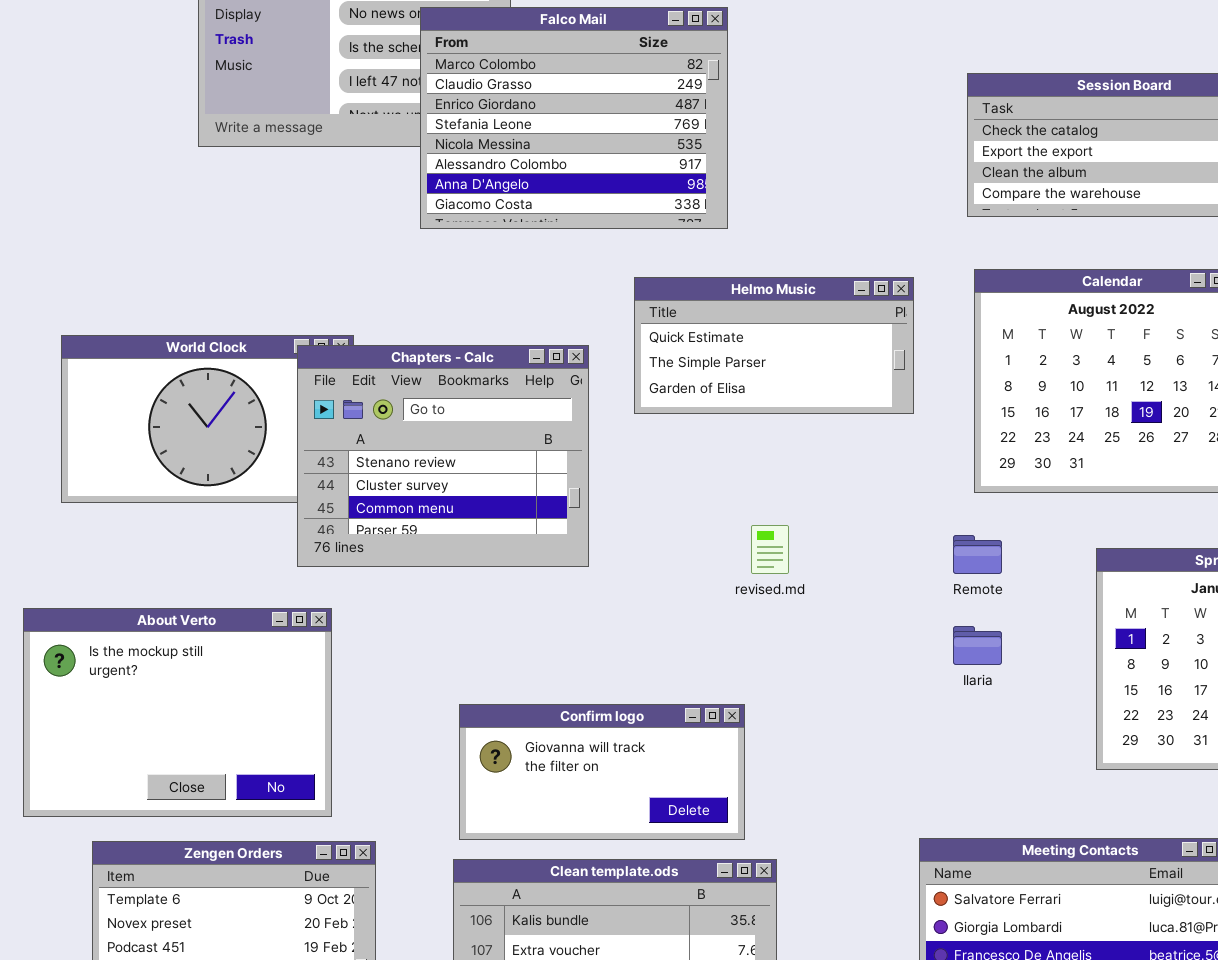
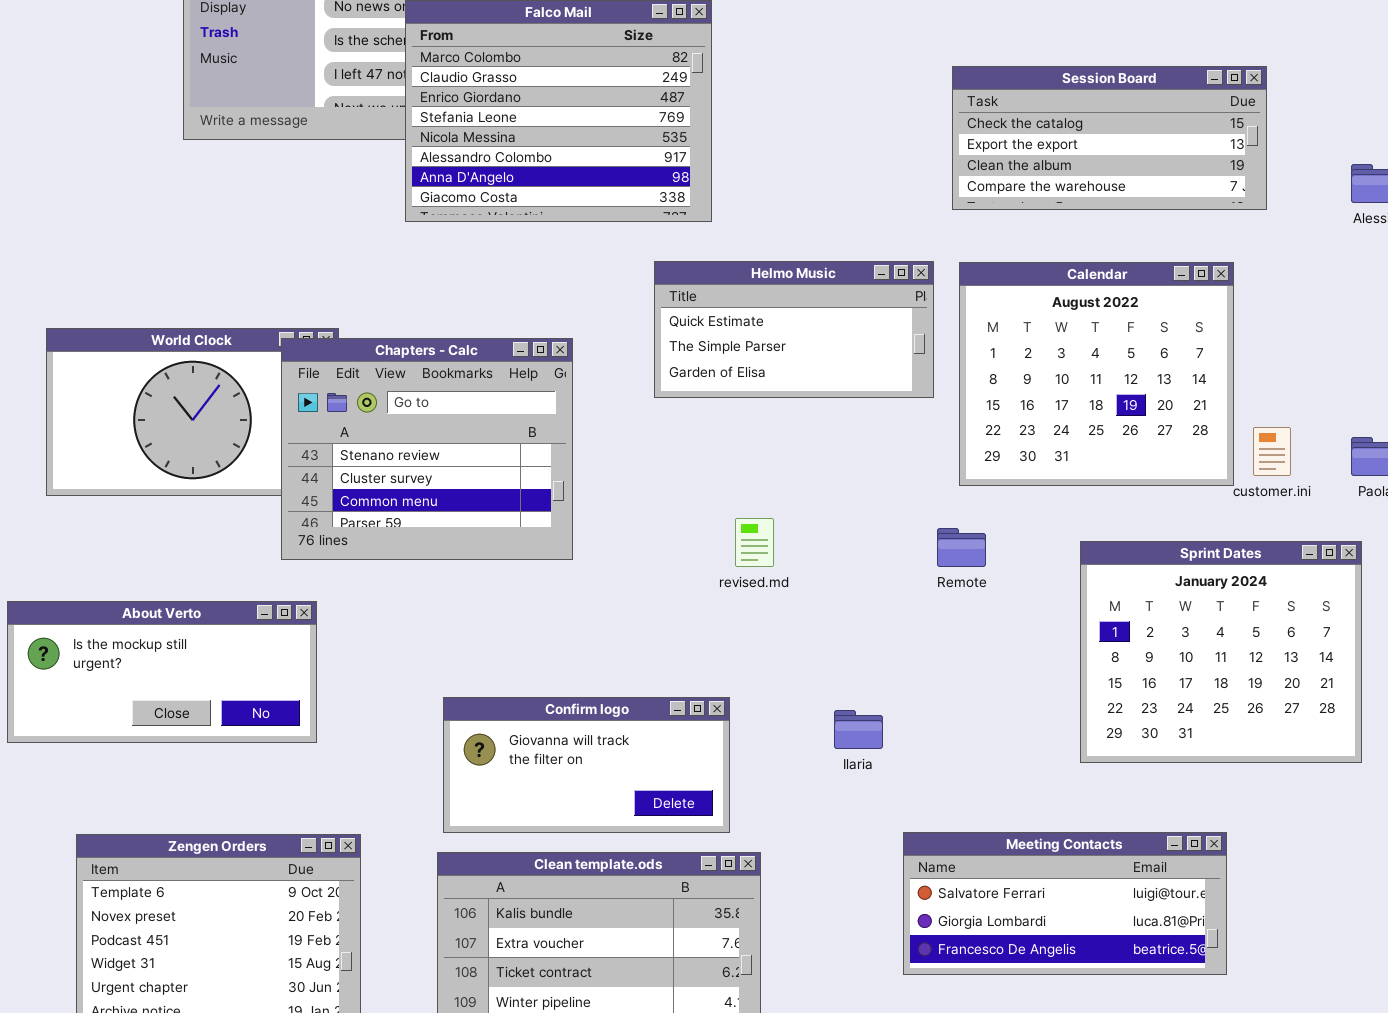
Helmo Music: [634,277,914,414] -> [654,261,934,398], moved
About Verto: [23,608,332,817] -> [7,601,317,743], resized
Ilaria: [953,626,1002,665] -> [834,710,883,749], moved

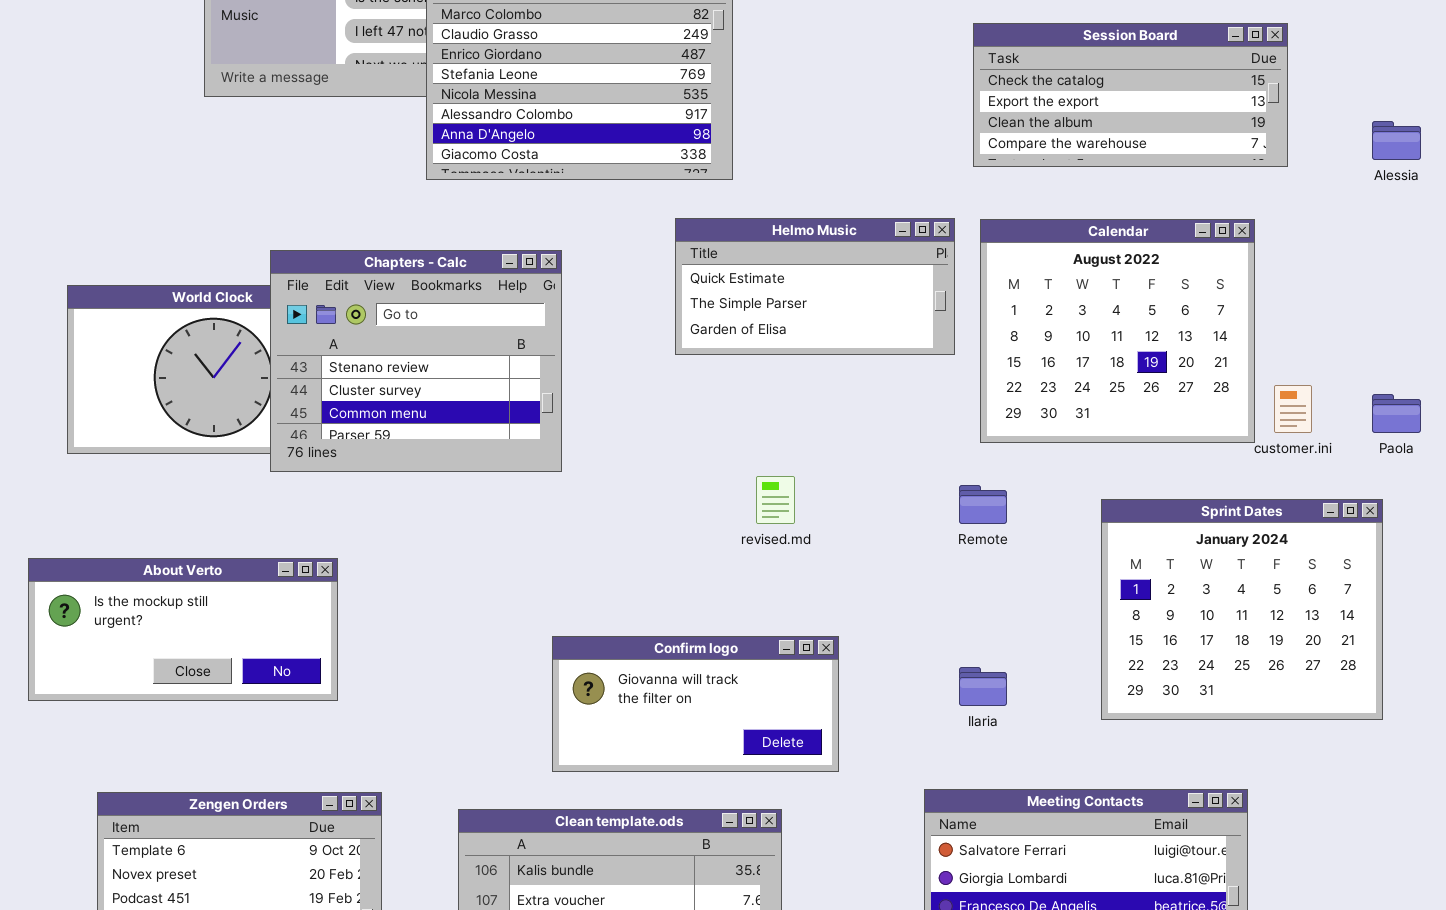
Chapters - Calc: [281,338,573,560] -> [270,250,562,472], moved
Confirm logo: [443,697,730,833] -> [552,636,839,772], moved
Ilaria: [834,710,883,749] -> [959,667,1007,706], moved

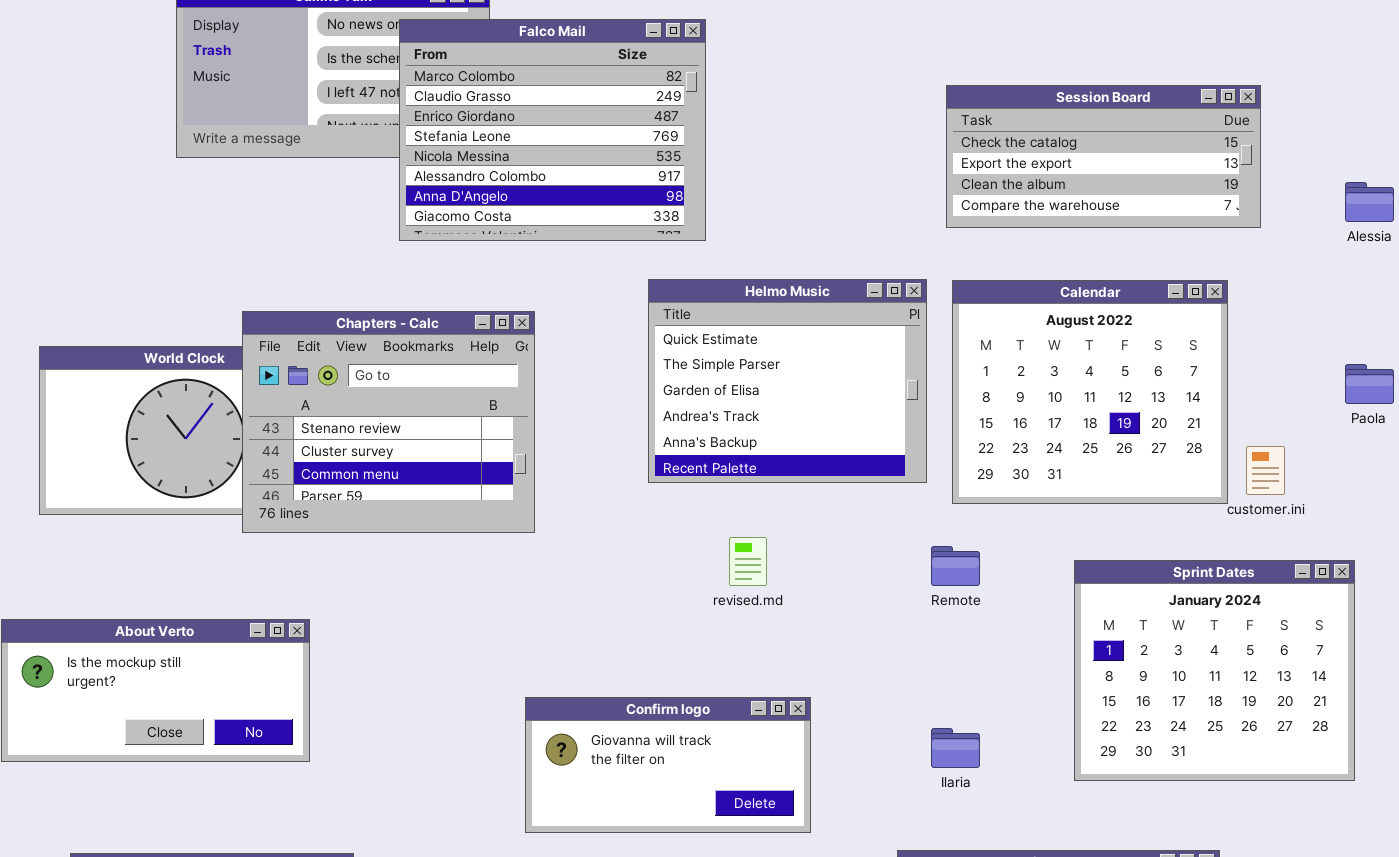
Helmo Music: [675,218,955,355] -> [648,279,927,483], resized
Paola: [1372,394,1421,433] -> [1345,364,1394,404], moved

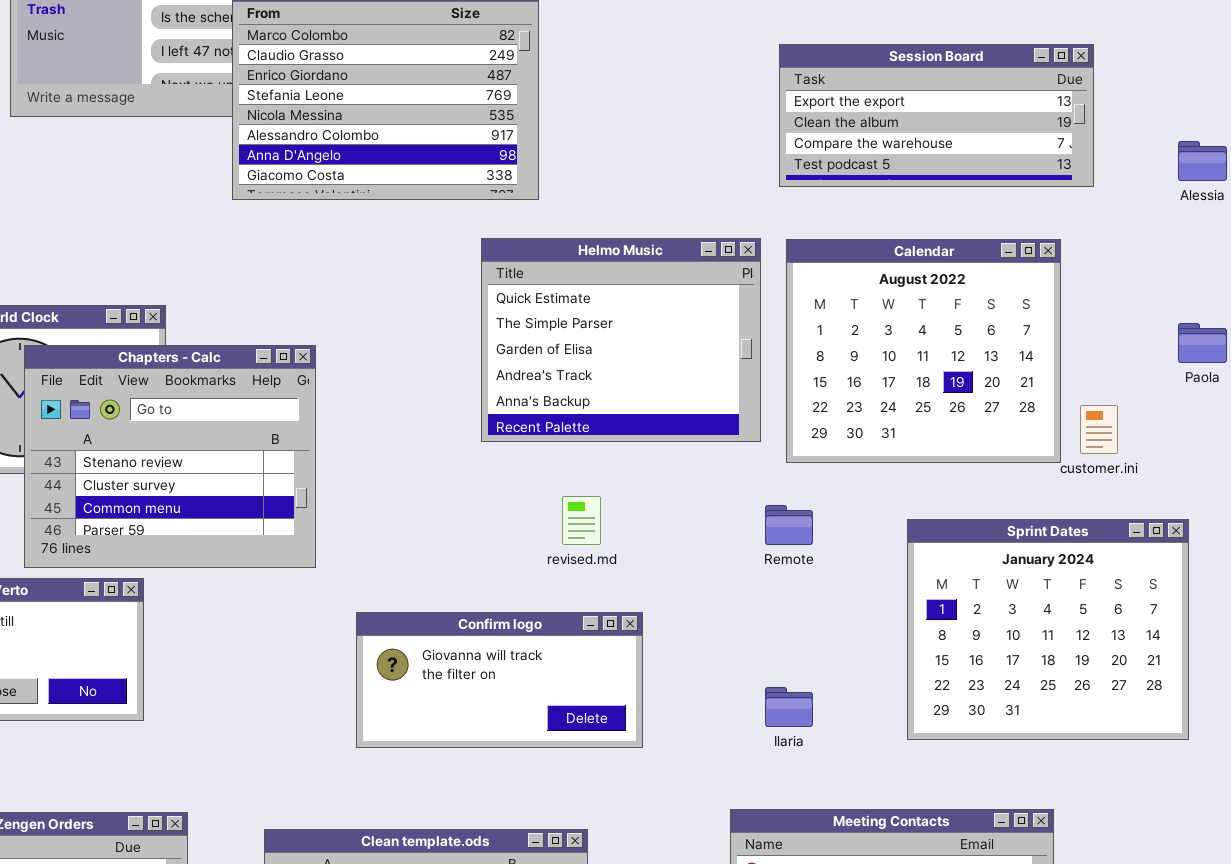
Session Board: [946,85,1261,228] -> [779,44,1094,187], scrolled down 1 row
Chapters - Calc: [242,311,535,533] -> [24,345,316,568], moved
Confirm logo: [525,697,811,833] -> [356,612,643,748], moved

